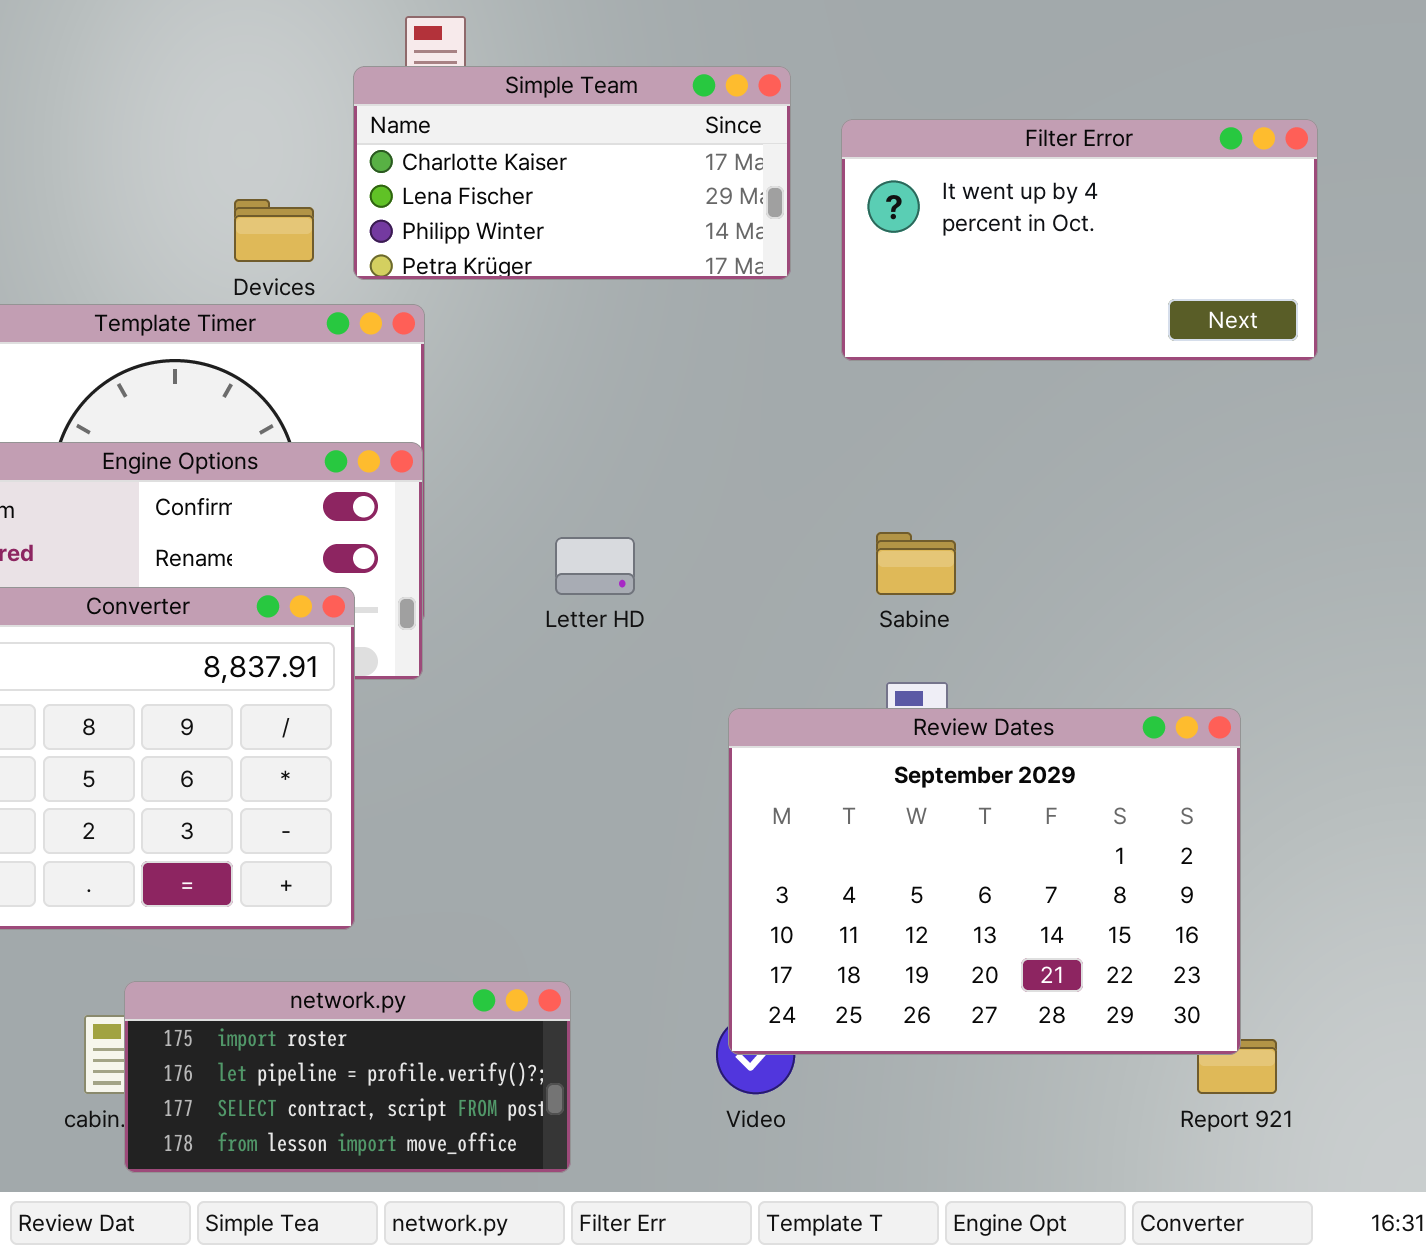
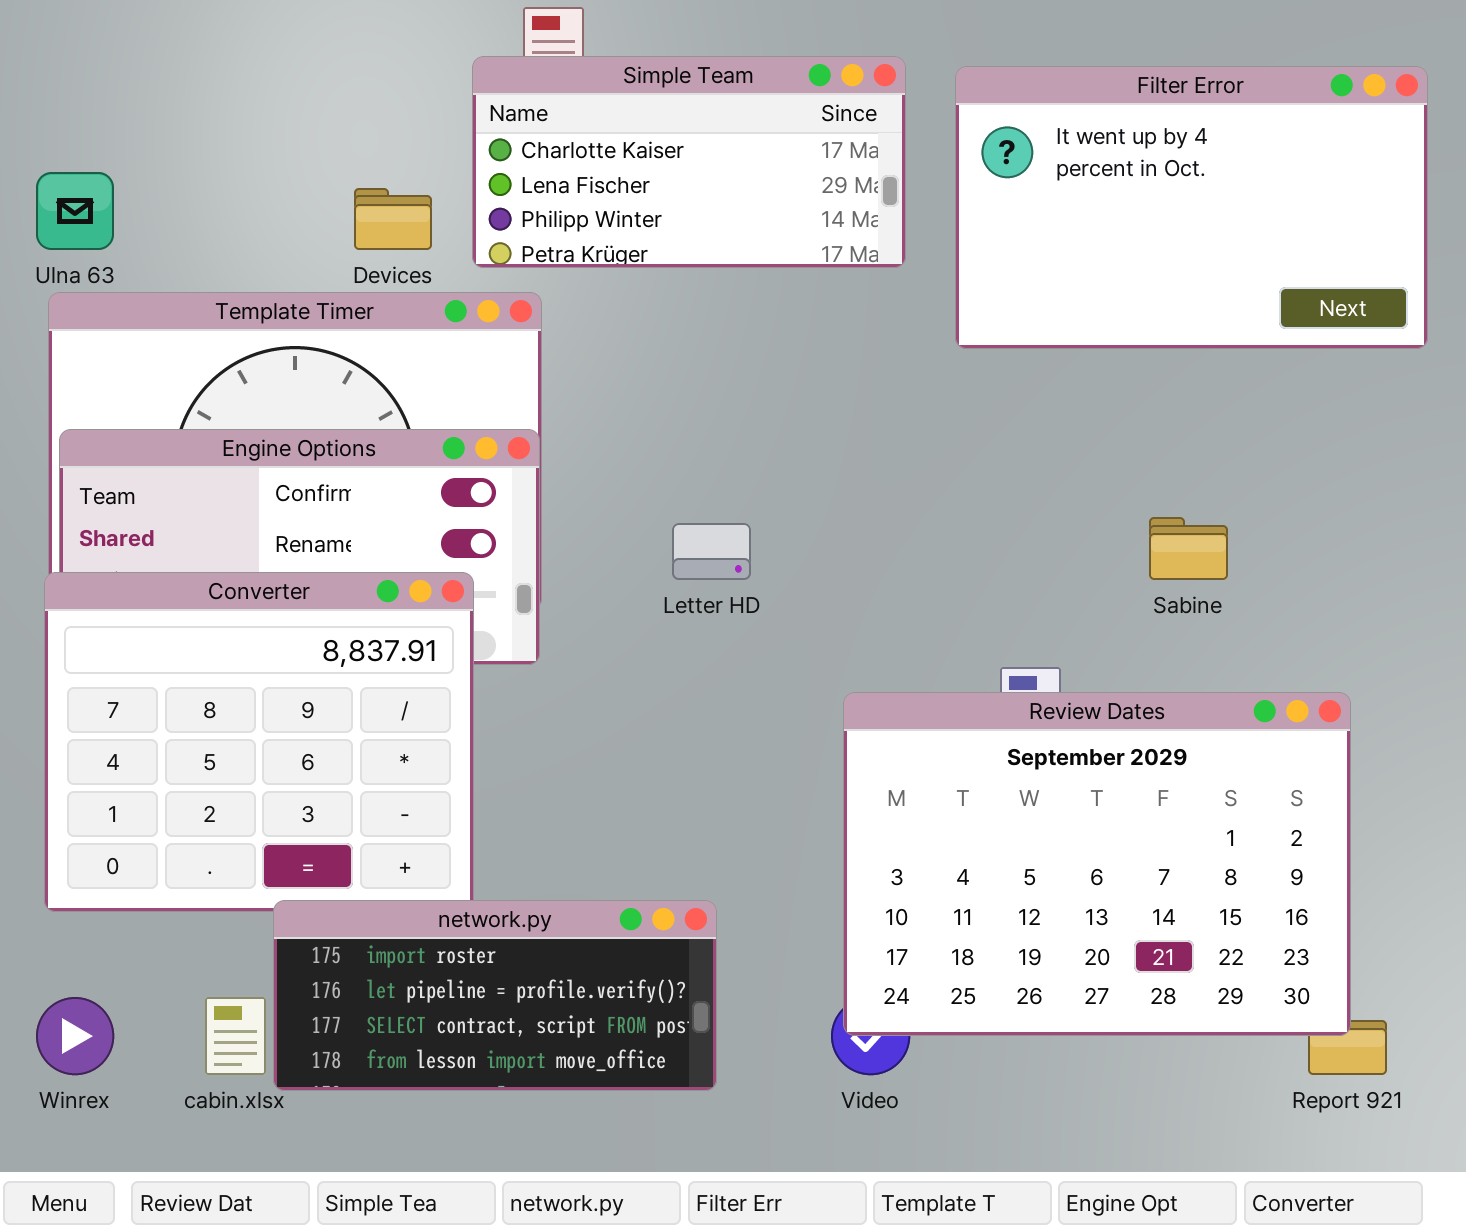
Filter Error: [841,119,1318,361] -> [955,66,1428,349], resized
Sabine: [876,532,956,595] -> [1149,517,1228,580], moved
network.py: [124,981,571,1173] -> [273,900,717,1091], moved

